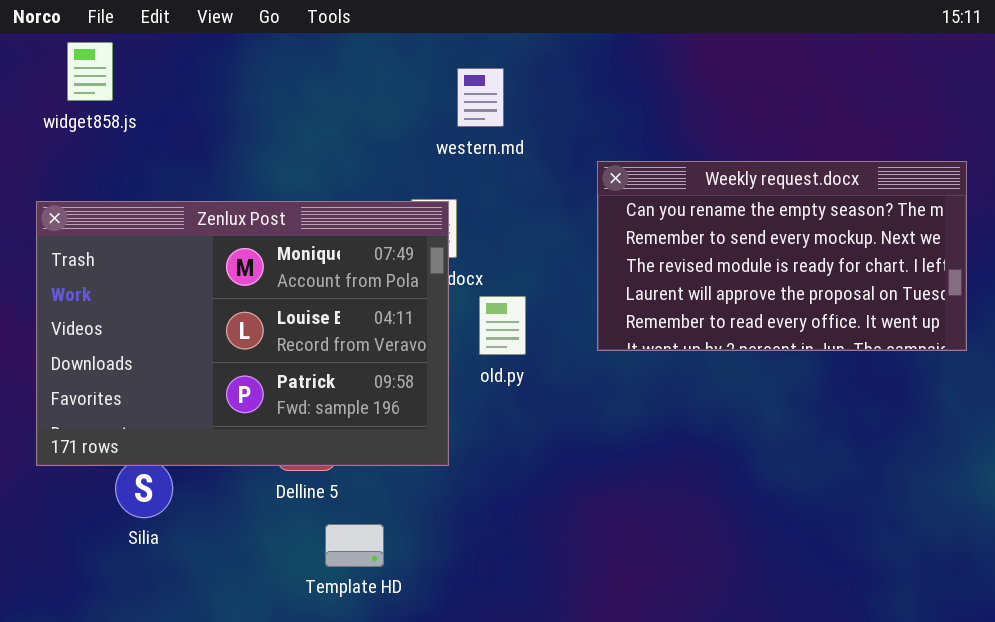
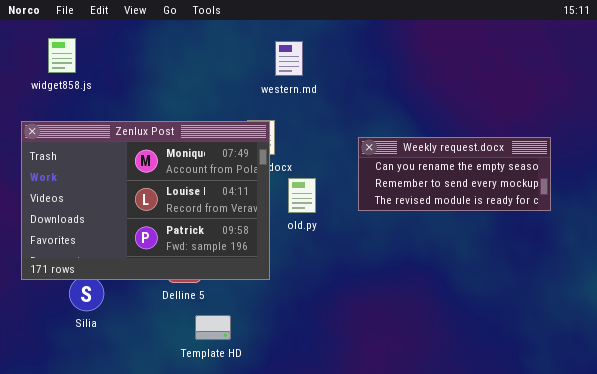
widget858.js: [67,42,113,101] -> [48,38,76,73], moved
Weekly request.docx: [597,161,967,351] -> [358,137,551,211], resized

